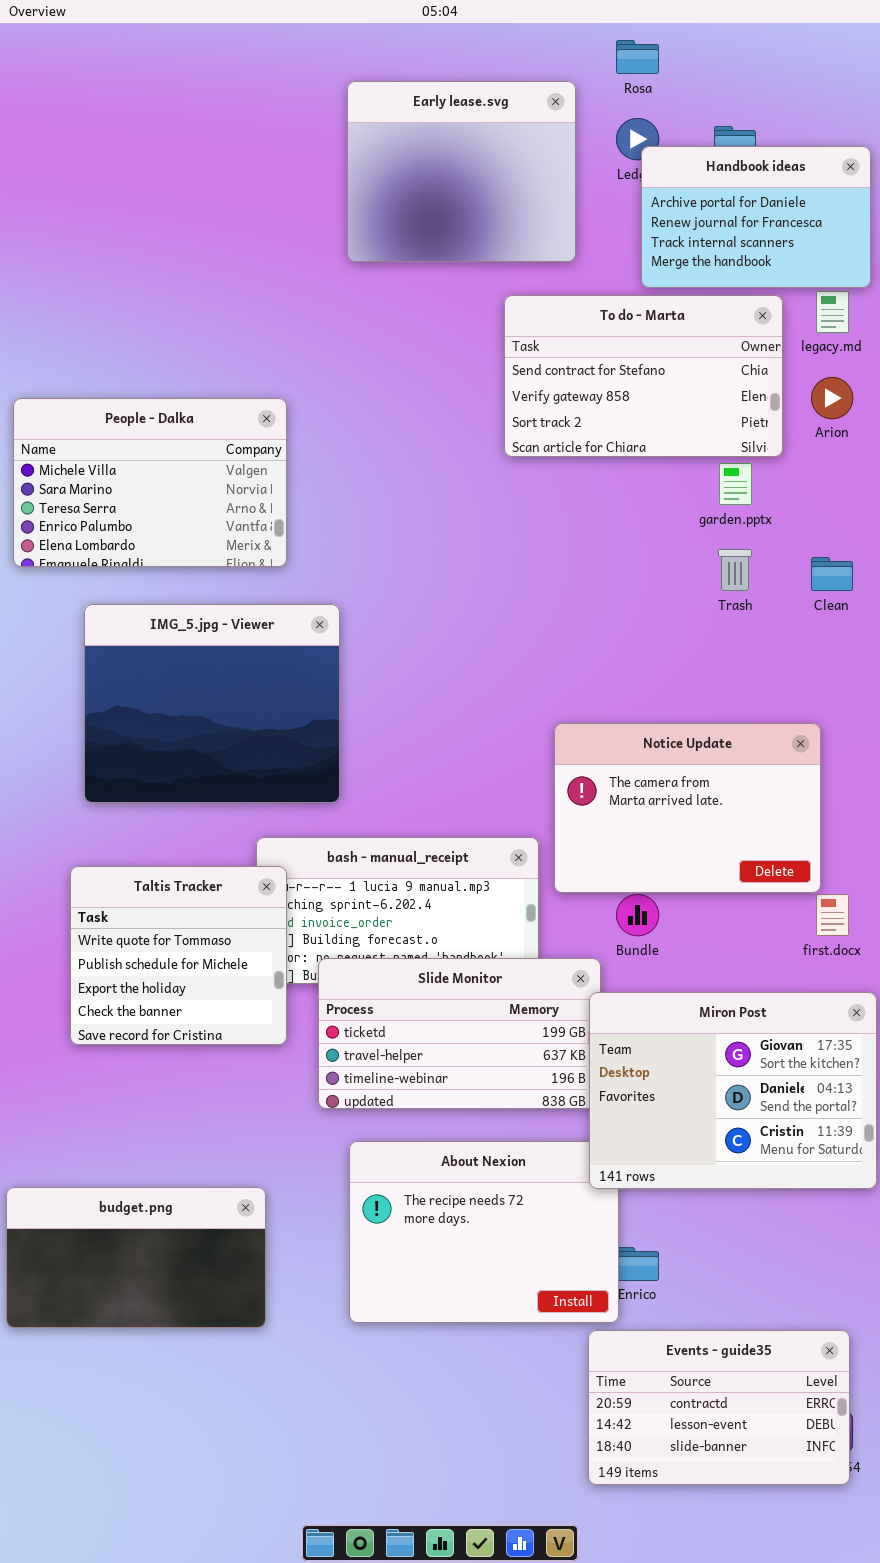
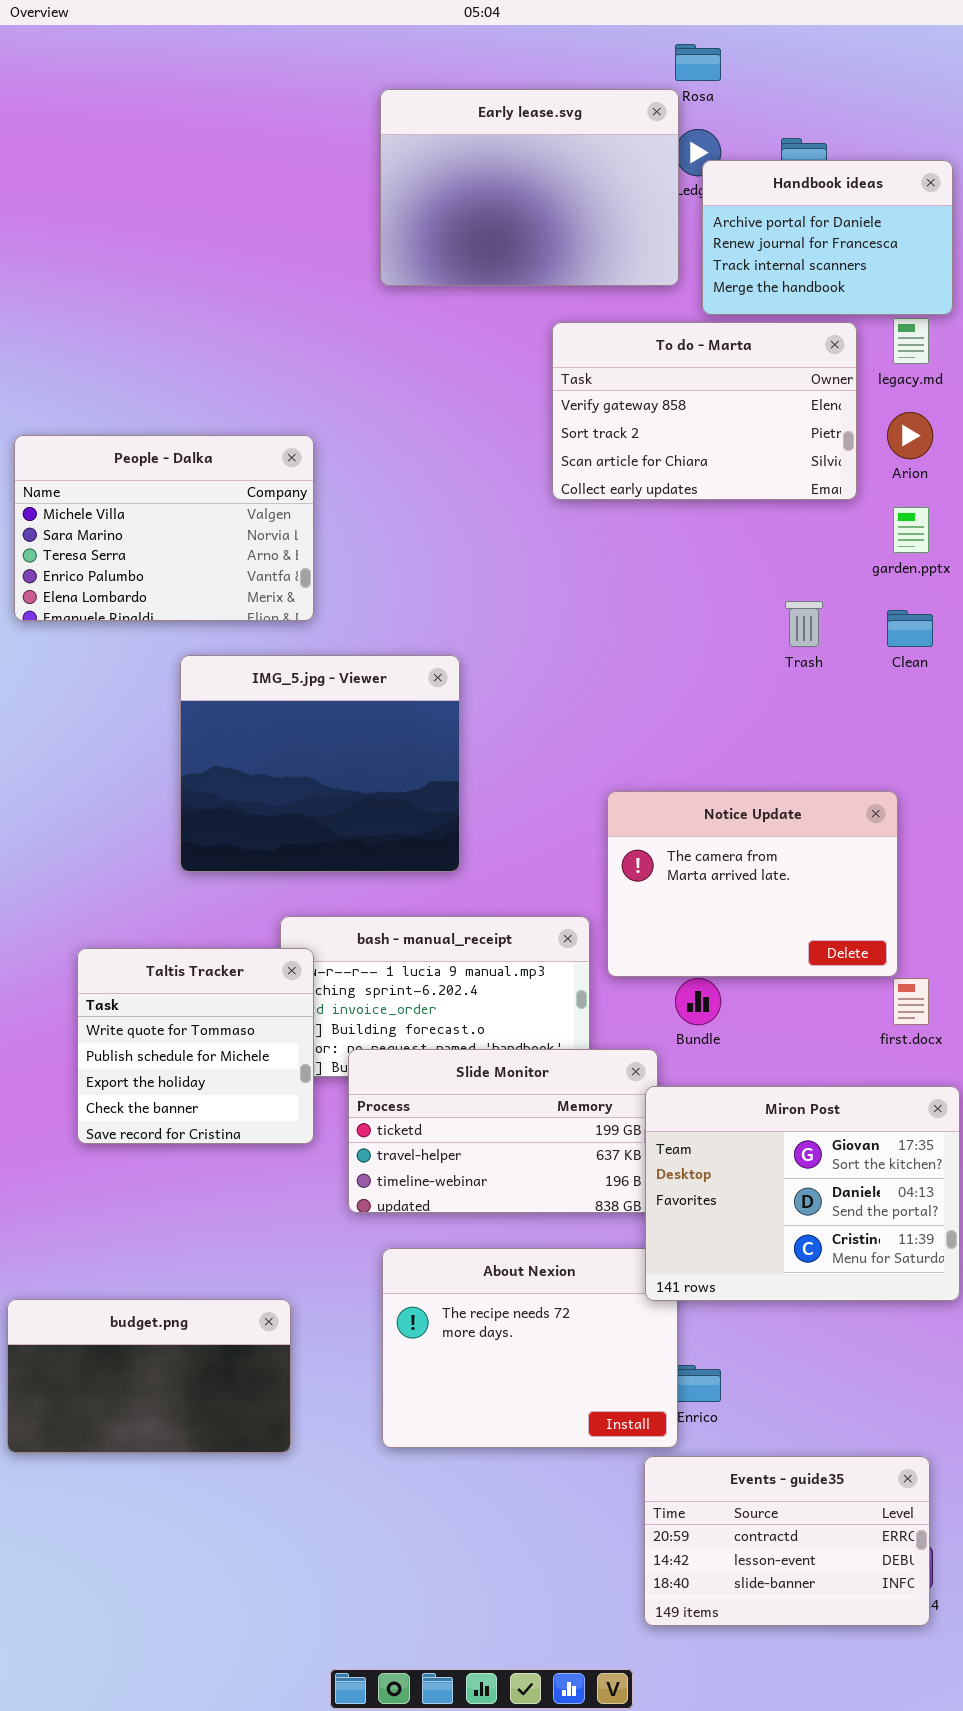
Early lease.svg: [347,81,576,262] -> [380,89,679,286], resized
To do - Marta: [504,295,783,457] -> [552,322,857,500], scrolled down 1 row
garden.pptx: [719,463,752,505] -> [893,507,929,553], moved
IMG_5.jpg - Viewer: [84,604,340,803] -> [180,655,460,872], moved

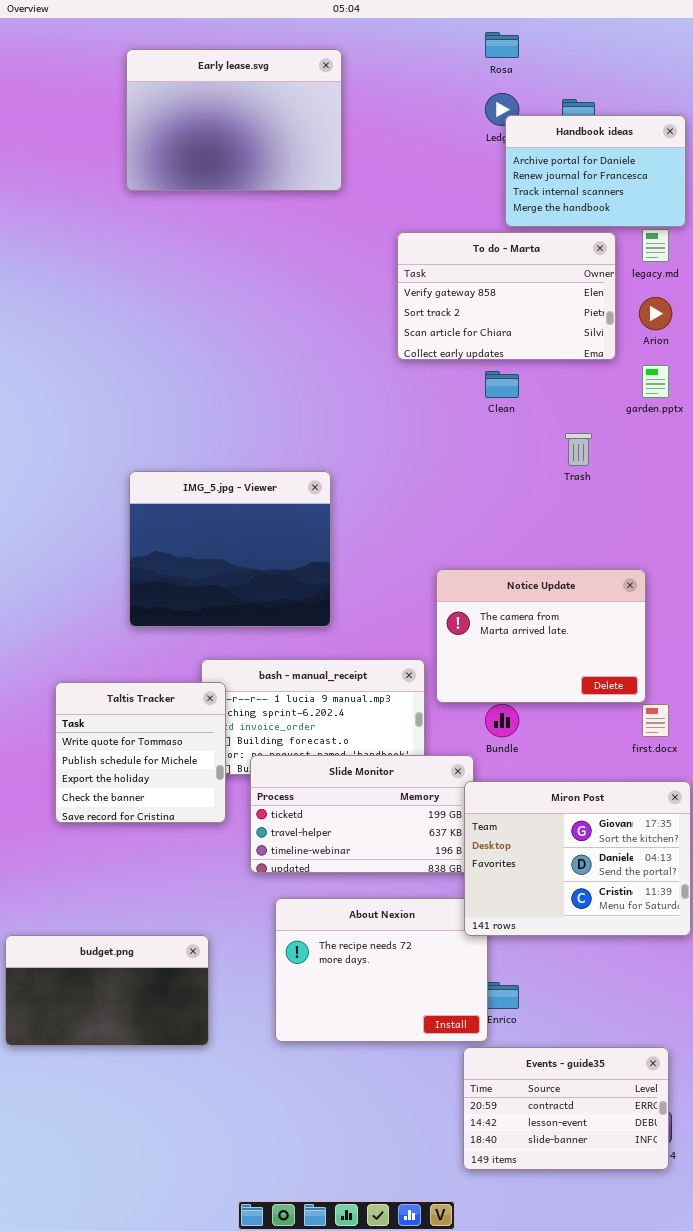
Early lease.svg: [380,89,679,286] -> [126,49,342,191], moved
People - Dalka: [14,435,314,621] -> none, closed
Clean: [887,610,933,647] -> [485,371,519,398], moved

